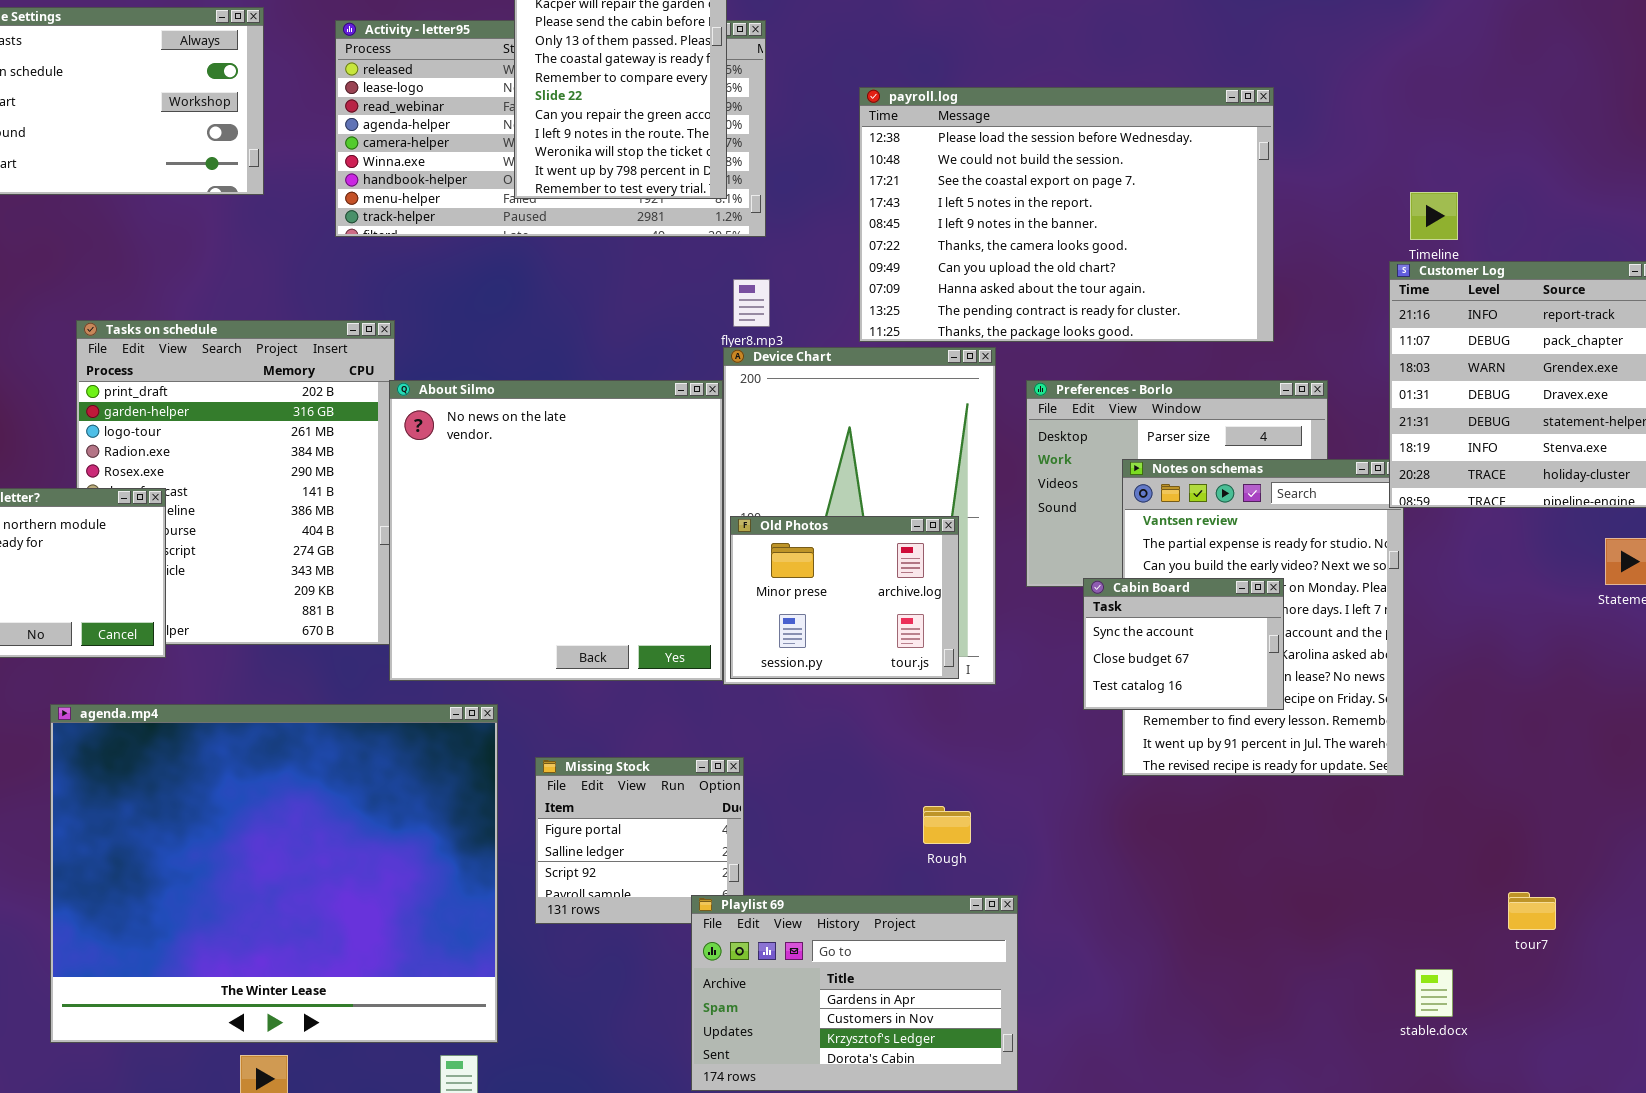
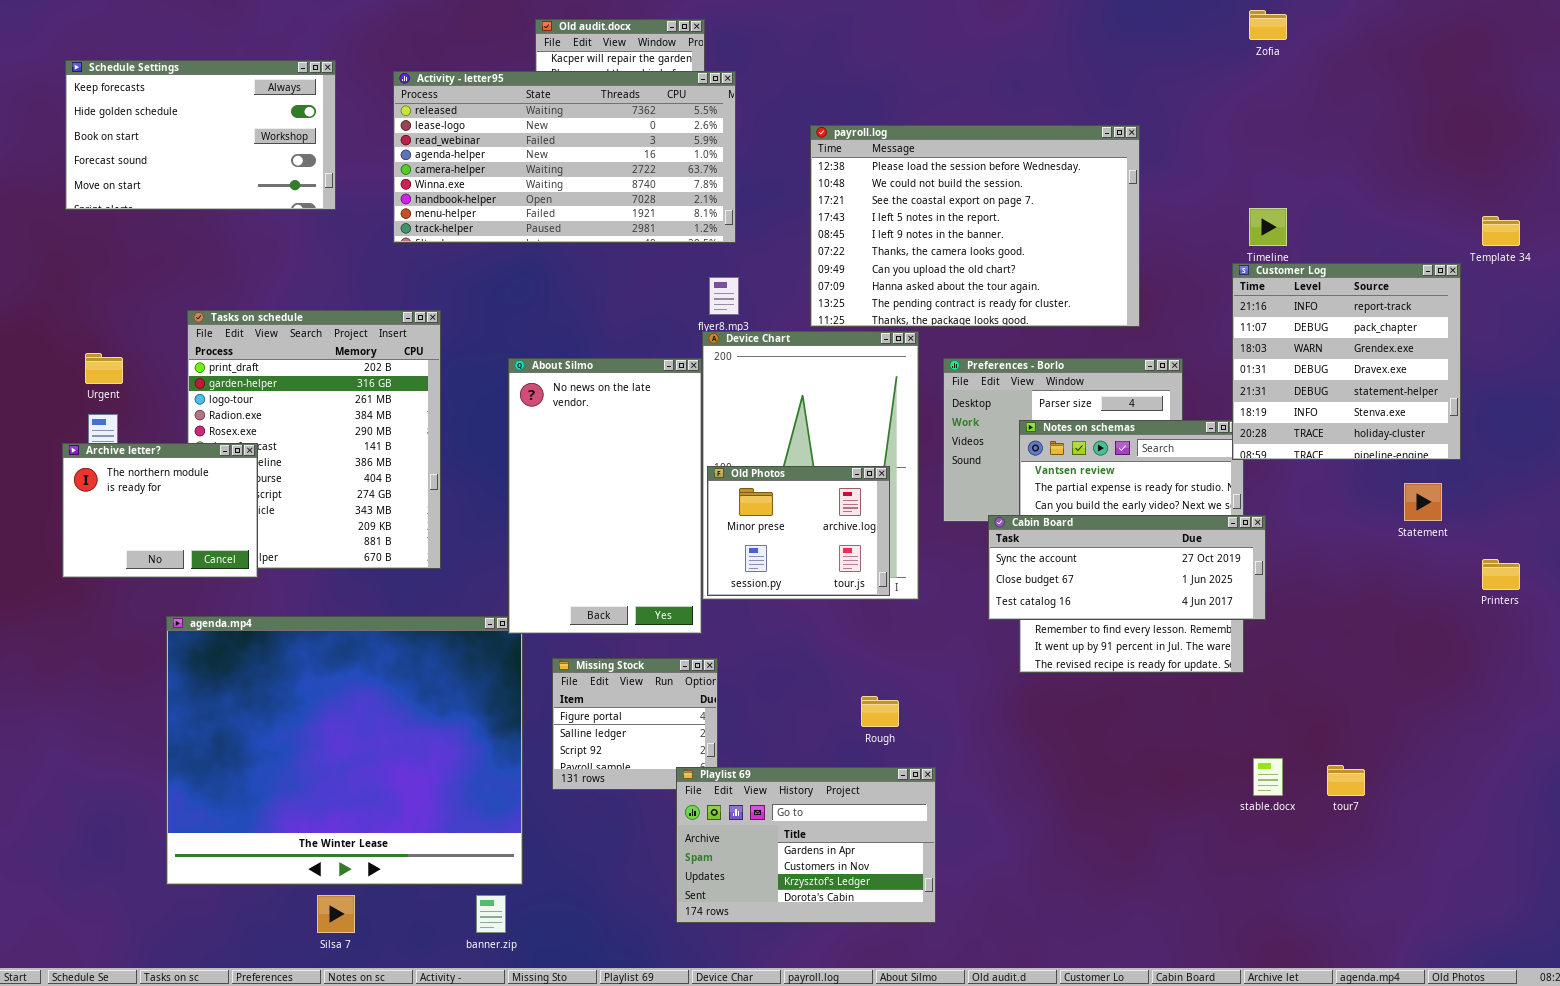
Activity - letter95: [335,20,766,237] -> [393,71,736,243], raised
About Silmo: [389,380,723,681] -> [508,358,702,634], resized
Cabin Board: [1083,578,1284,710] -> [988,515,1266,620], resized
stable.docx: [1415,969,1453,1017] -> [1253,758,1283,796], moved

